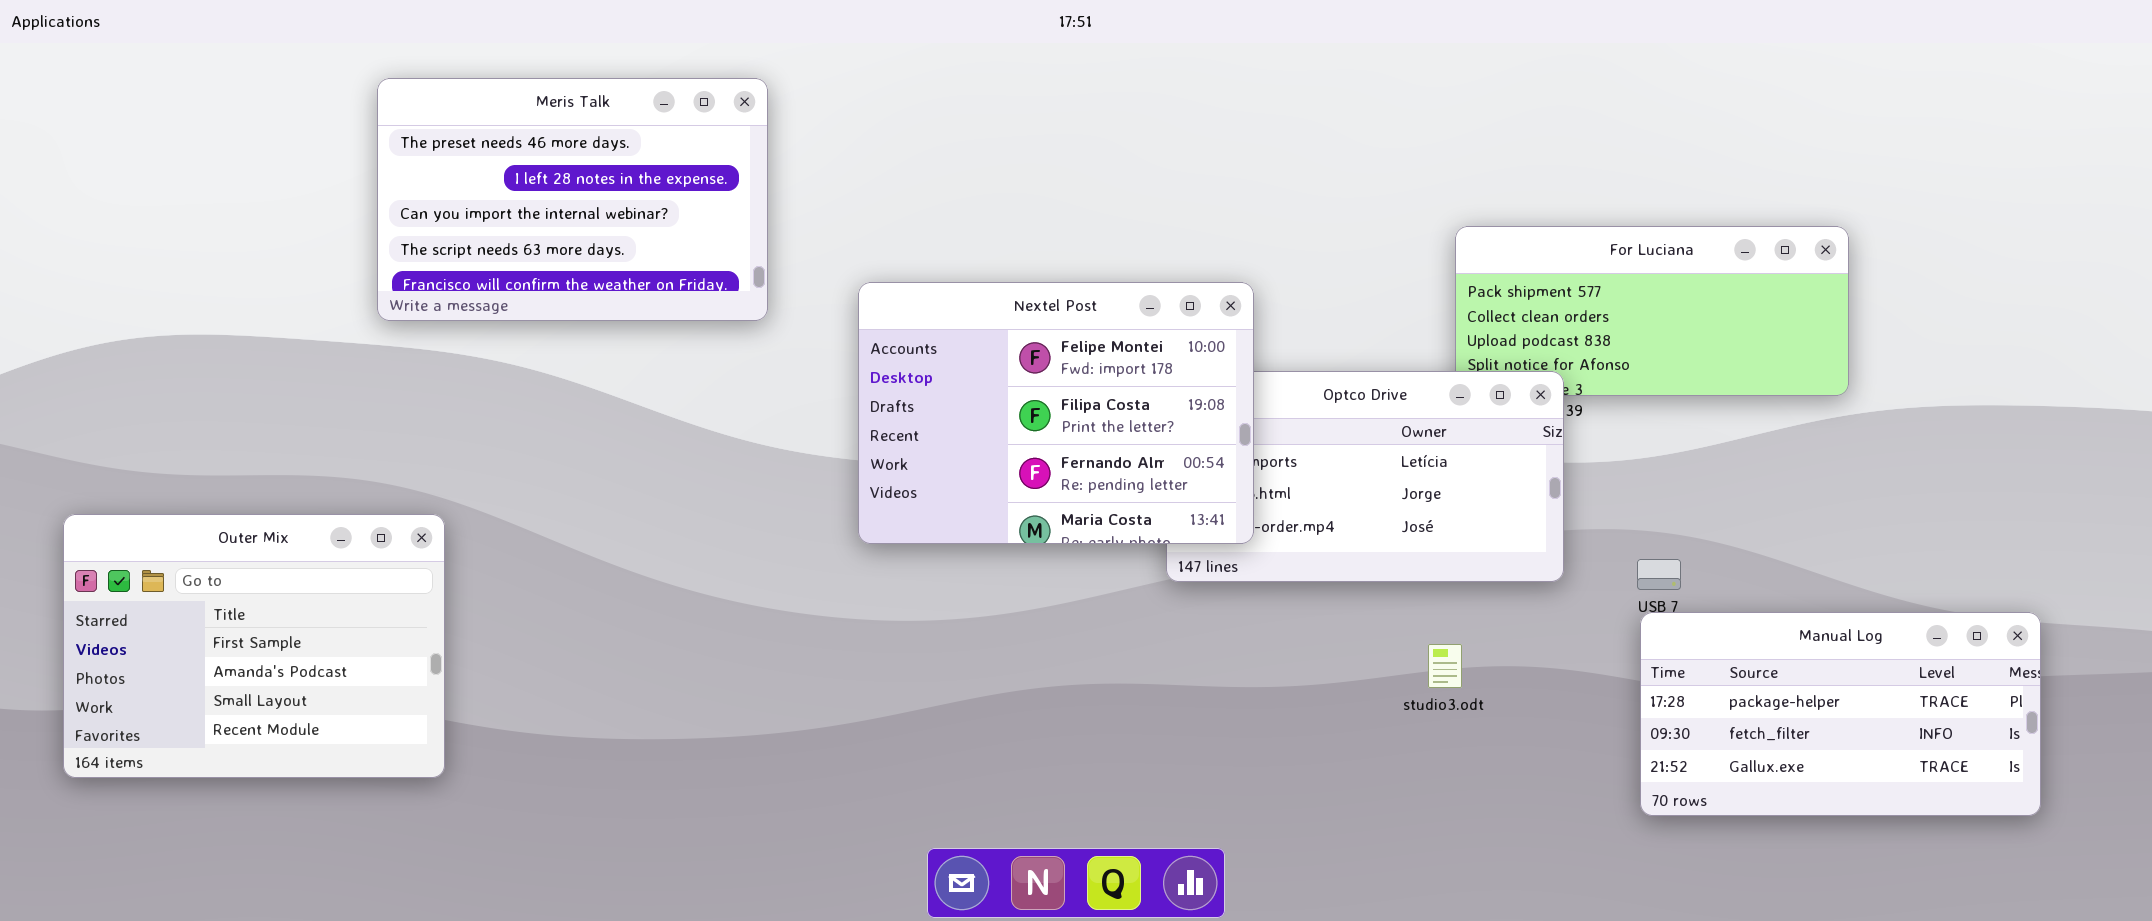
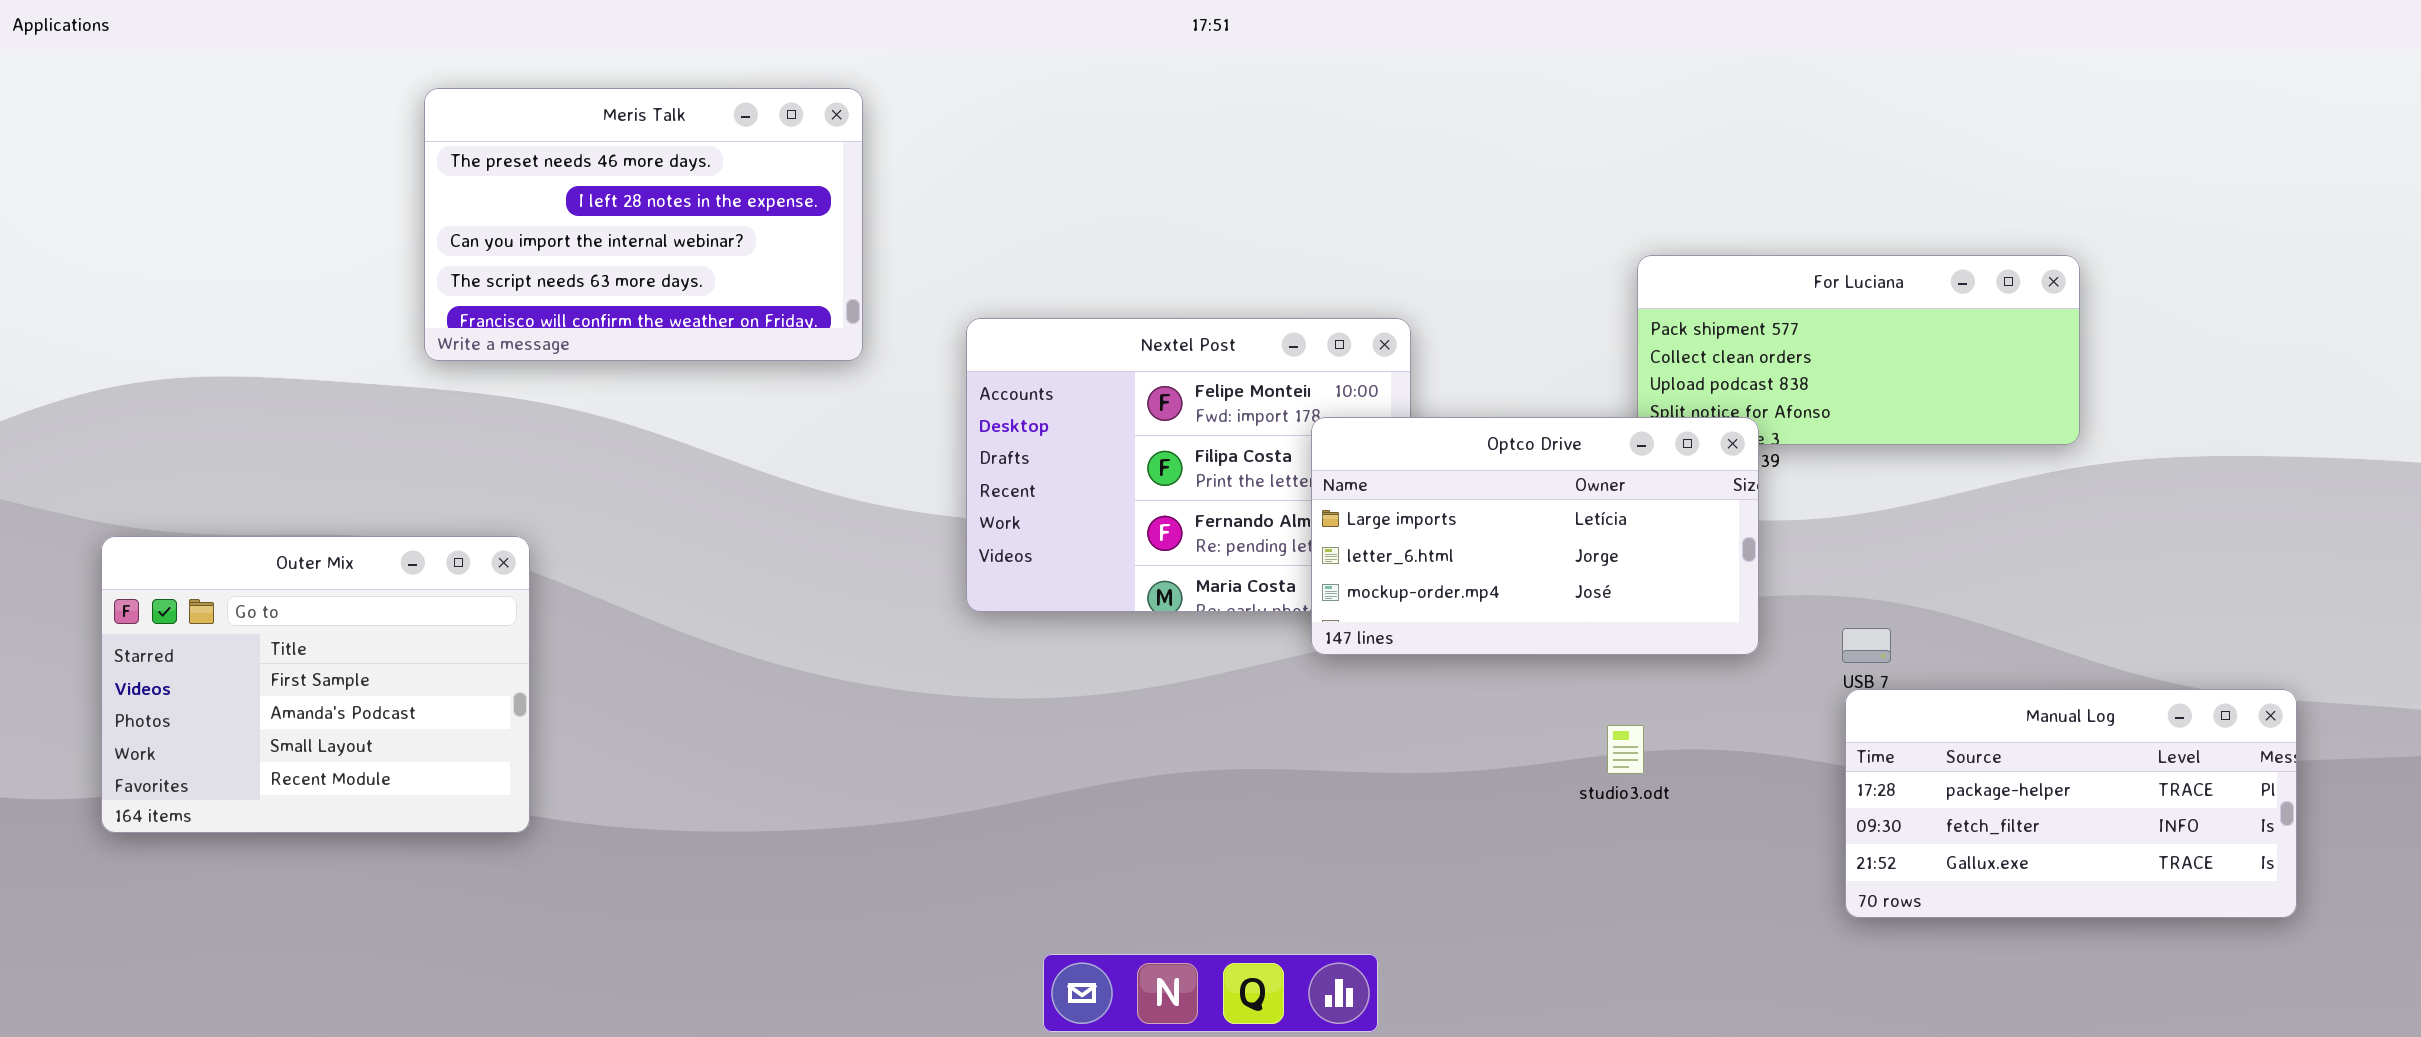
Optco Drive: [1166,371,1564,582] -> [1311,417,1759,655], raised
Outer Mix: [63,514,445,778] -> [101,536,530,833], moved

